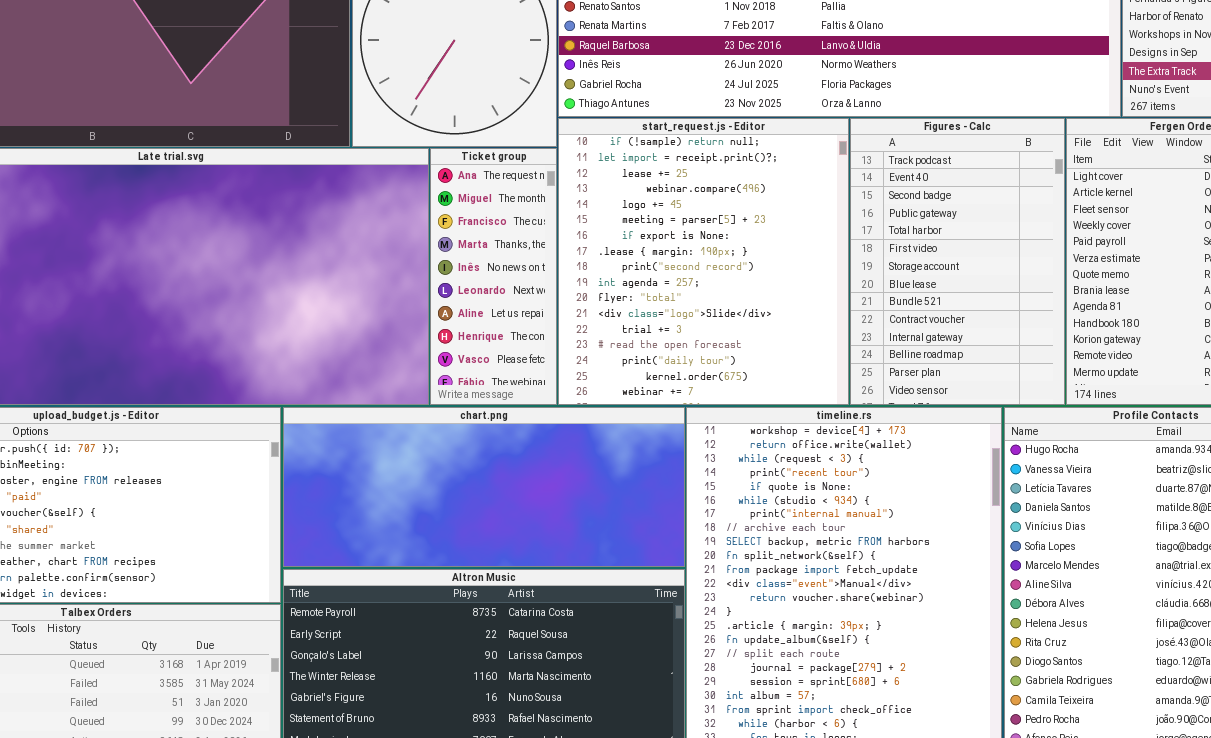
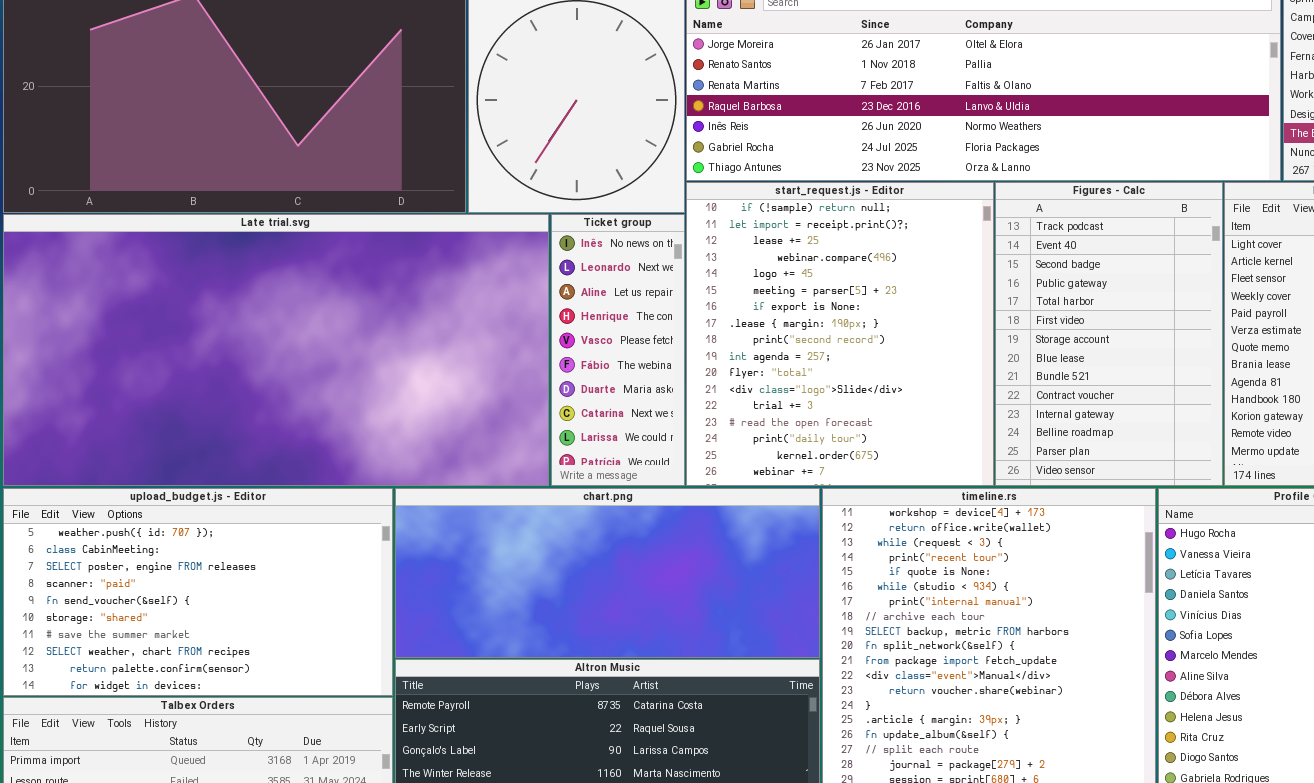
Ticket group: [430,148,557,405] -> [551,214,685,486], scrolled down 4 rows

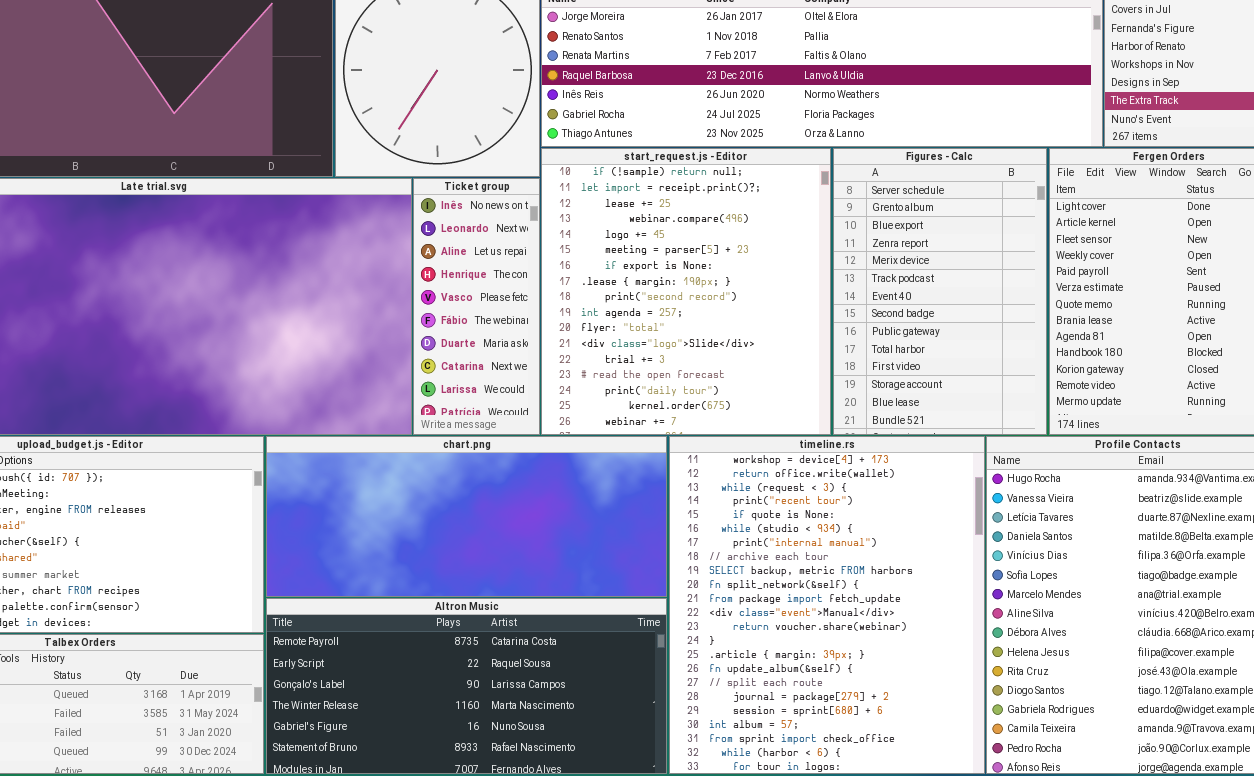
Figures - Calc: [995,182,1223,486] -> [833,148,1047,435], scrolled up 5 rows

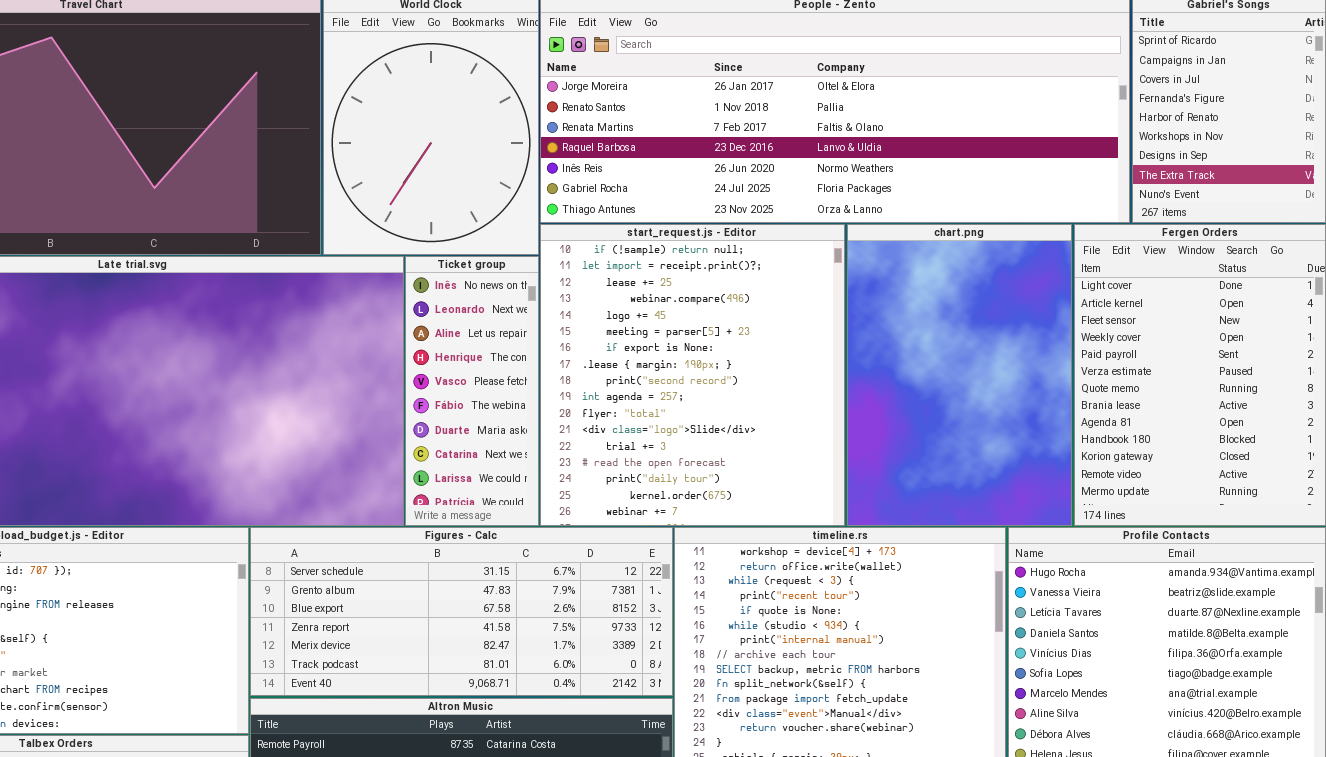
Figures - Calc: [833,148,1047,435] -> [250,527,673,696], moved, resized
chart.png: [266,436,667,597] -> [847,224,1072,526], moved, resized

